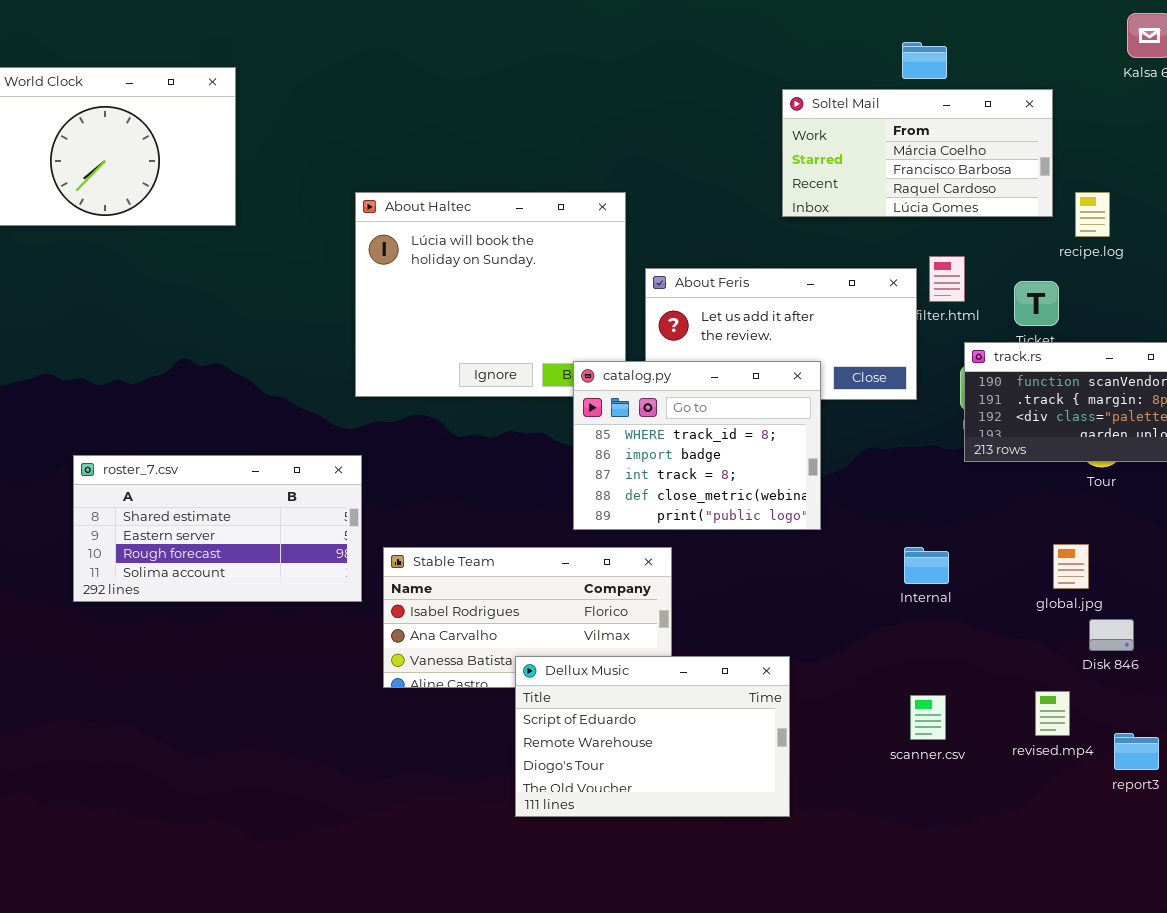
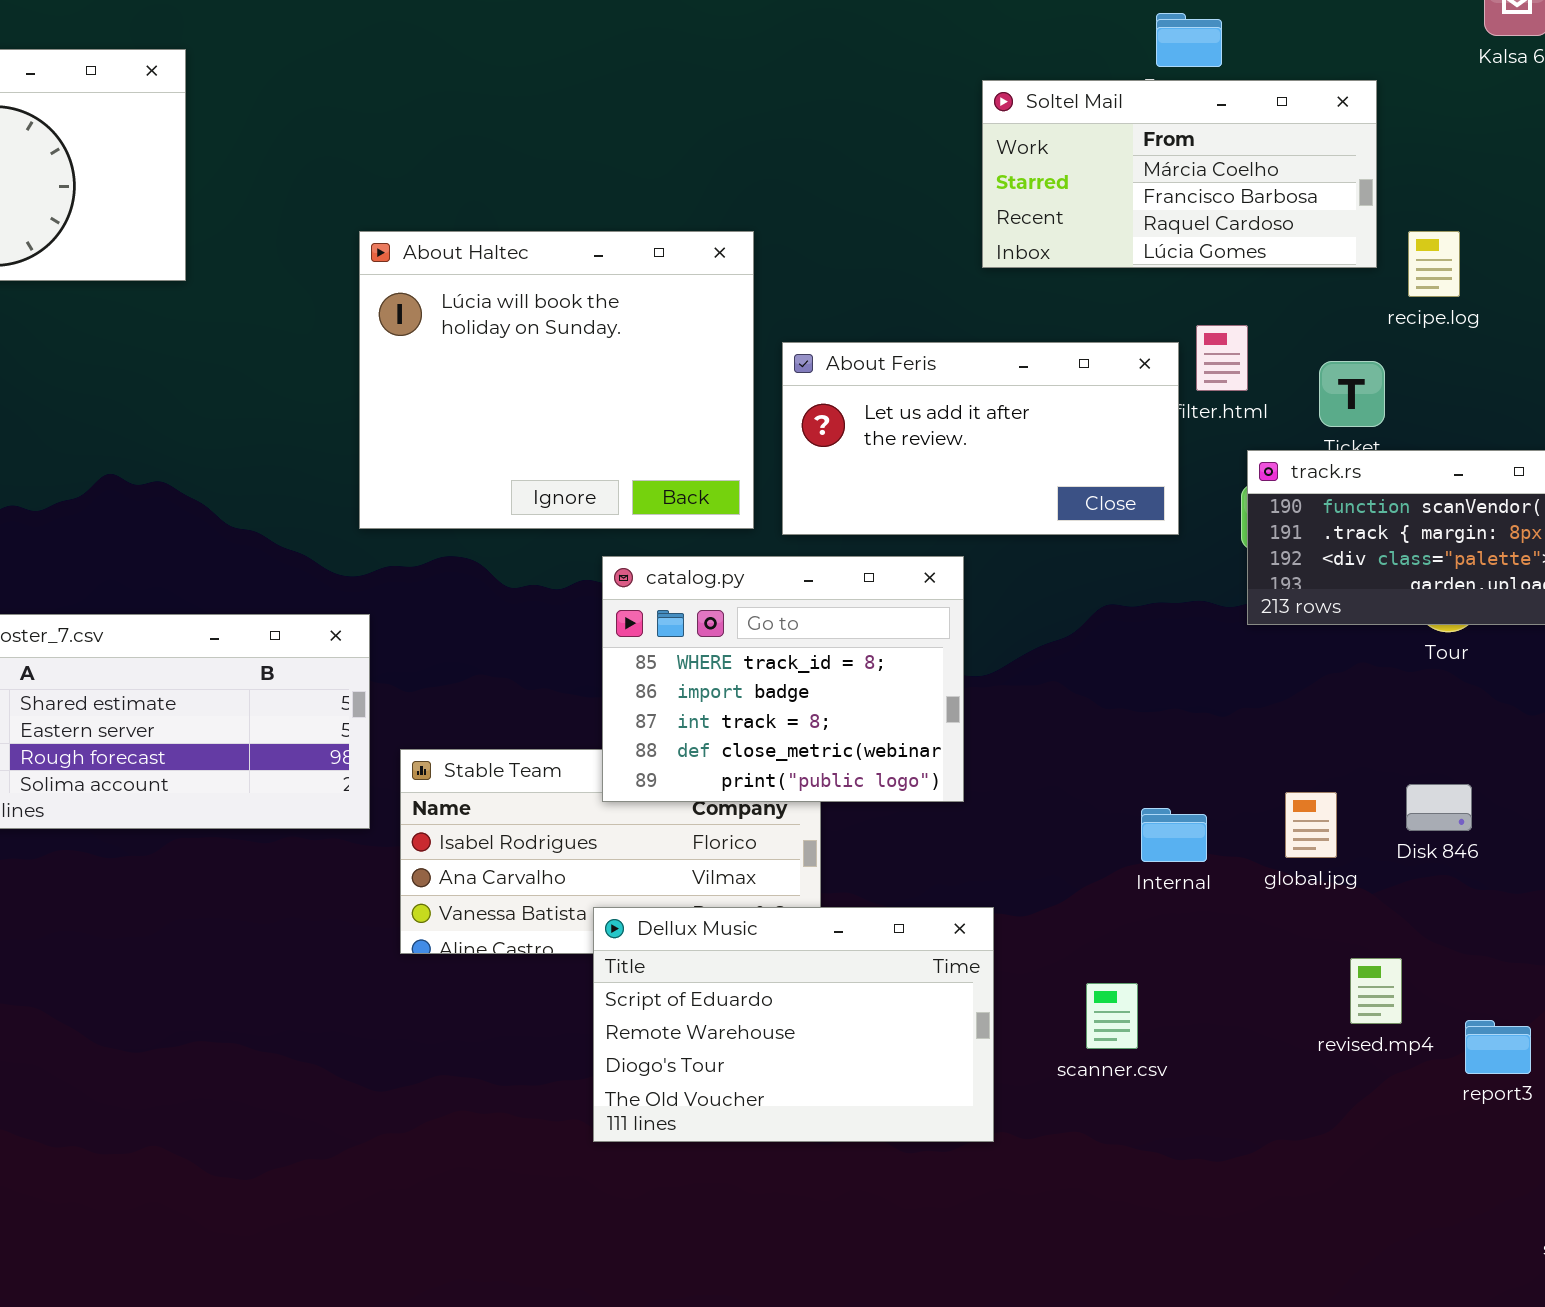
catalog.py: [573,361,821,530] -> [602,556,964,802], moved
global.jpg: [1053,544,1089,589] -> [1285,792,1337,858], moved
Internal: [904,547,949,584] -> [1141,808,1207,862], moved
Disk 846: [1089,619,1134,651] -> [1406,784,1472,831], moved
scanner.csv: [910,695,946,740] -> [1086,983,1138,1049], moved

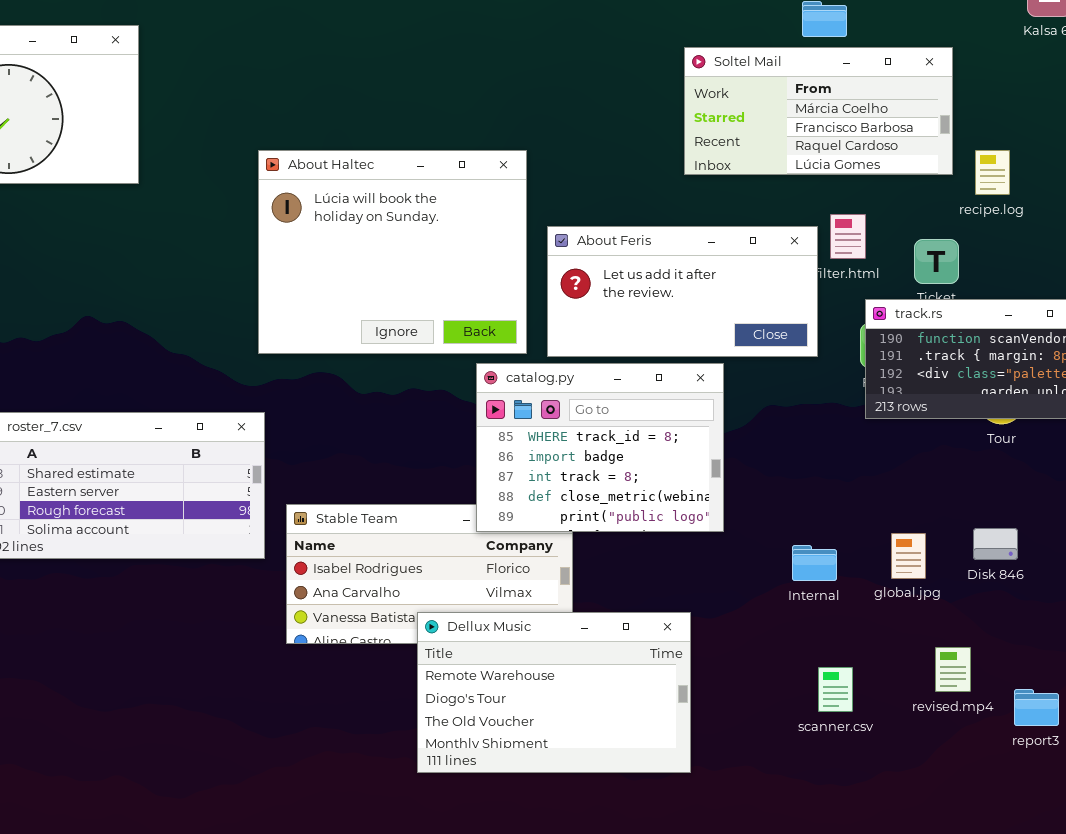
catalog.py: [602,556,964,802] -> [476,363,724,532], moved
Dellux Music: [593,907,994,1142] -> [417,612,691,773], scrolled down 1 row
scanner.csv: [1086,983,1138,1049] -> [818,667,853,712], moved

